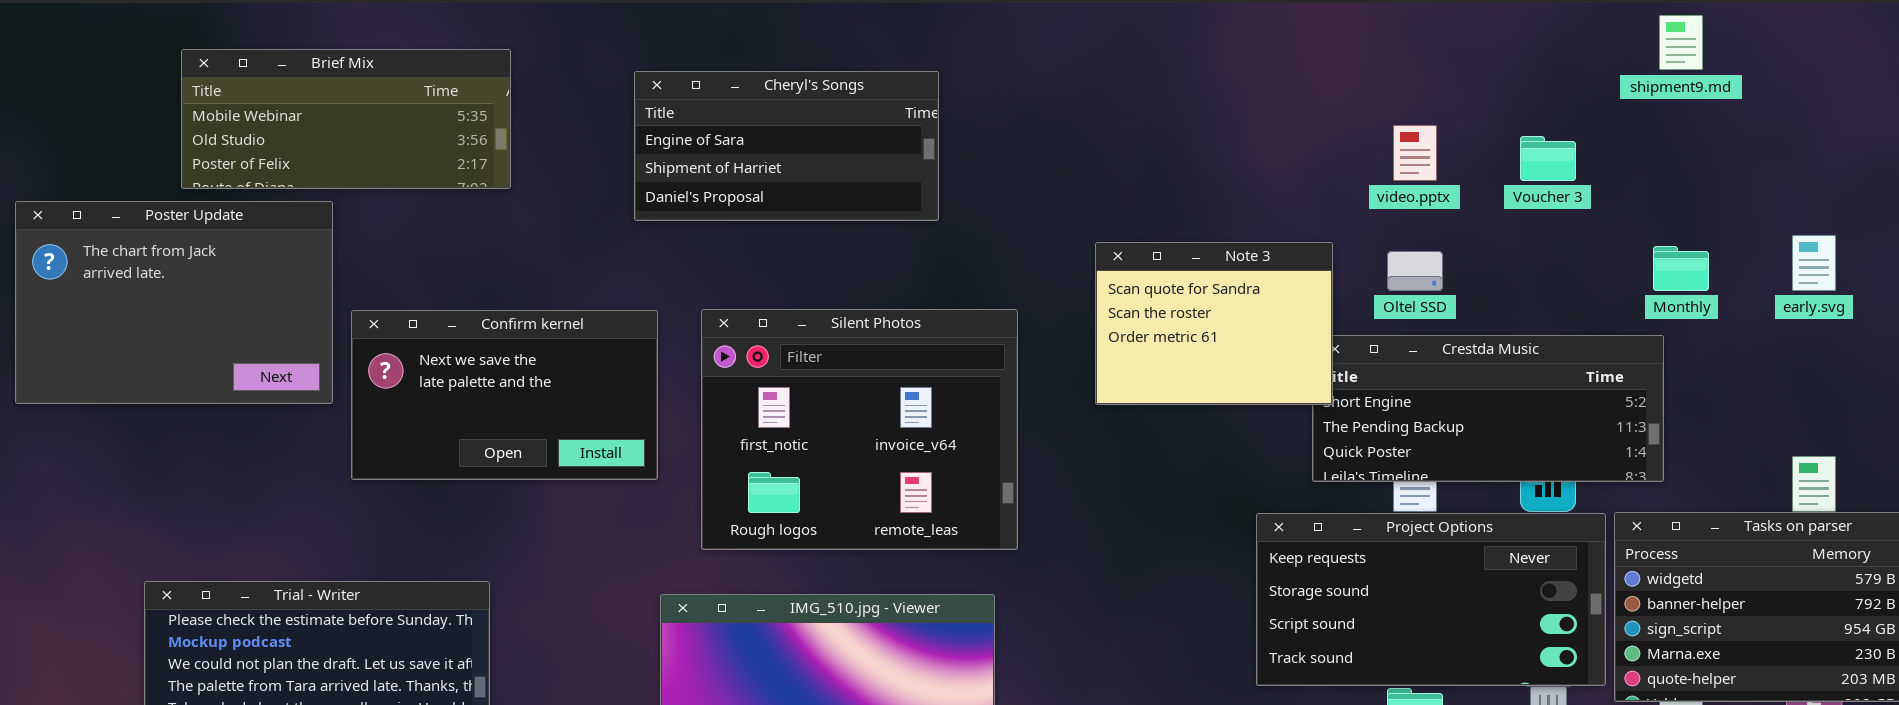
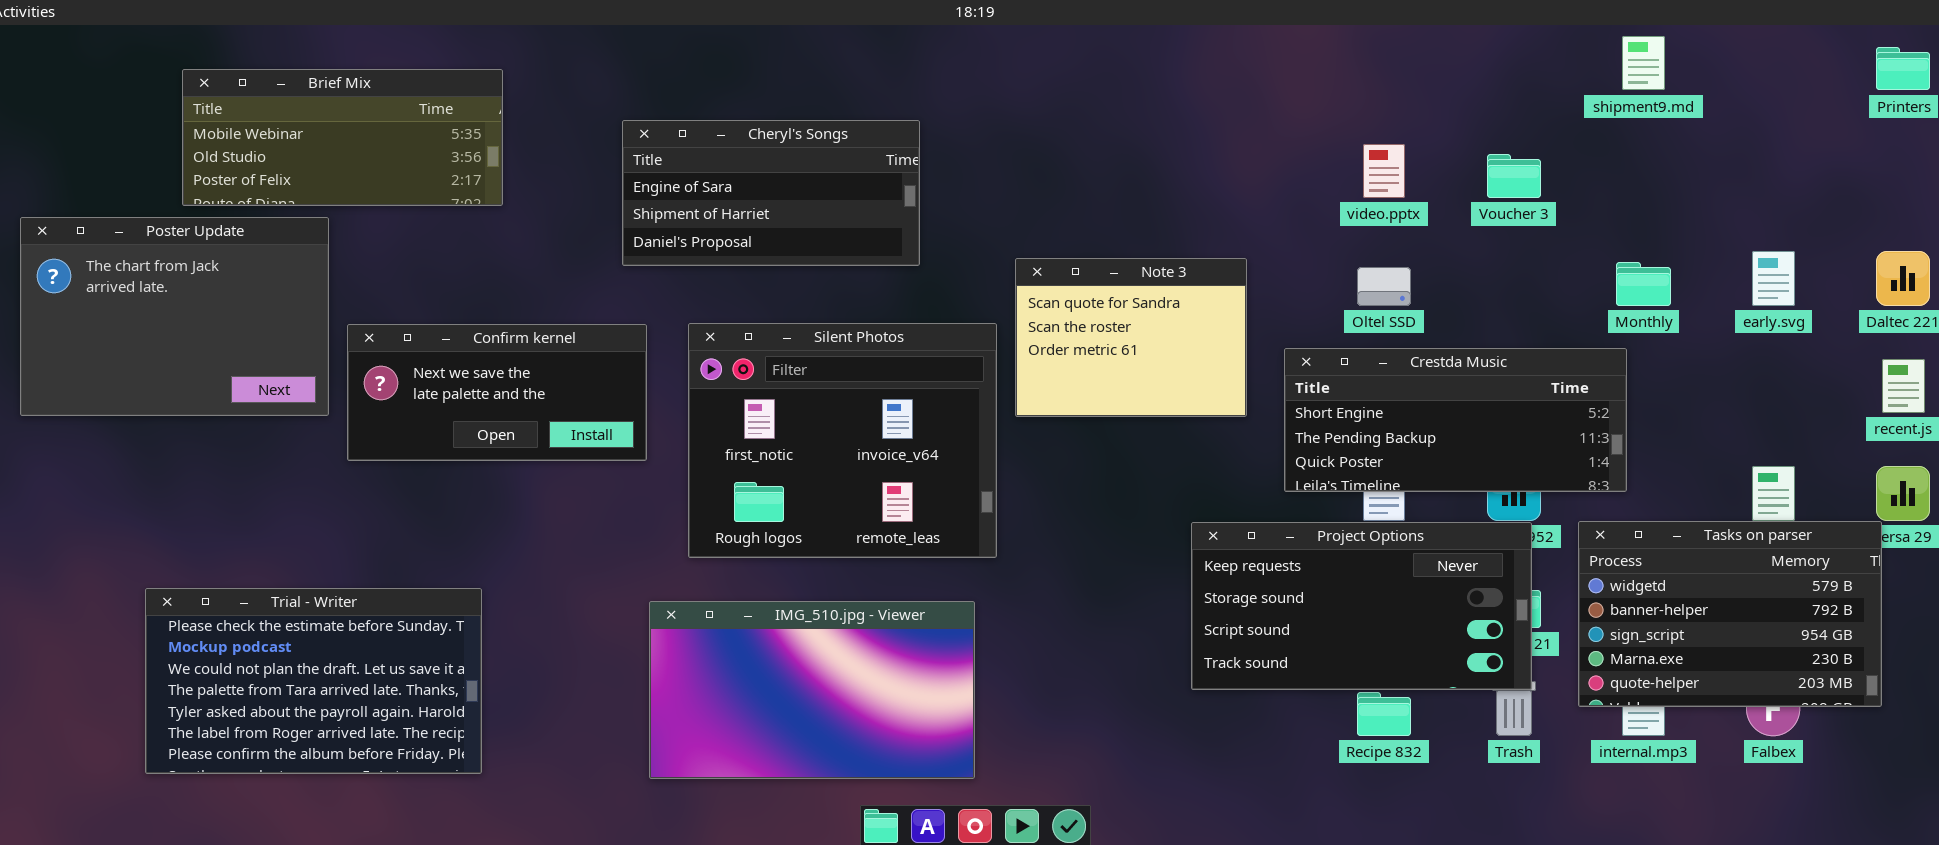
Cheryl's Songs: [634,71,939,221] -> [622,120,920,266], moved
Note 3: [1095,242,1333,405] -> [1015,258,1247,417], moved
Confirm kernel: [351,310,658,480] -> [347,324,647,461], resized
Project Options: [1256,513,1606,686] -> [1191,522,1532,690], moved

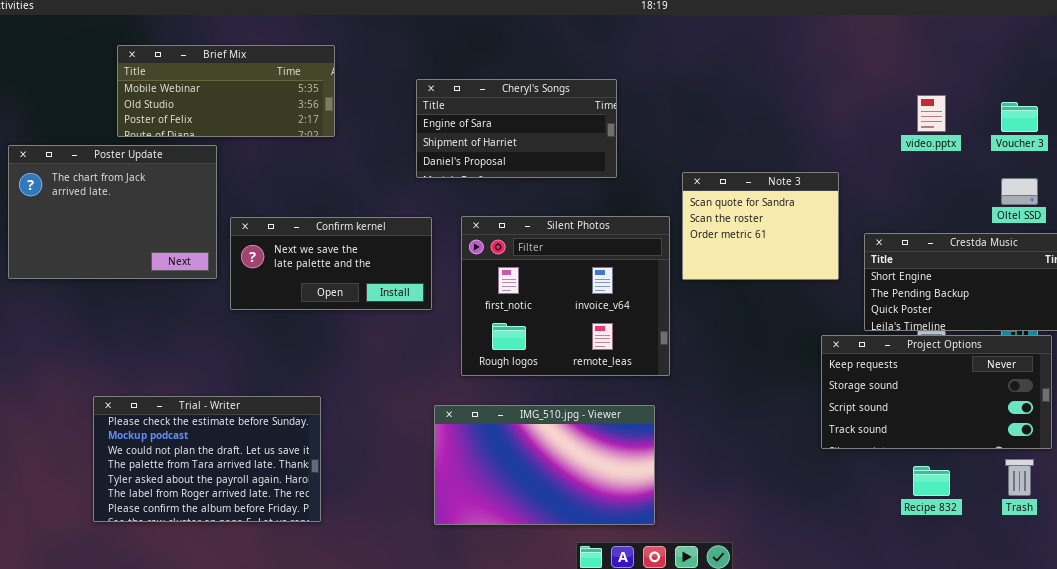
Oltel SSD: [1357,267,1411,306] -> [1001,178,1038,205], moved
Project Options: [1191,522,1532,690] -> [821,335,1052,449], moved

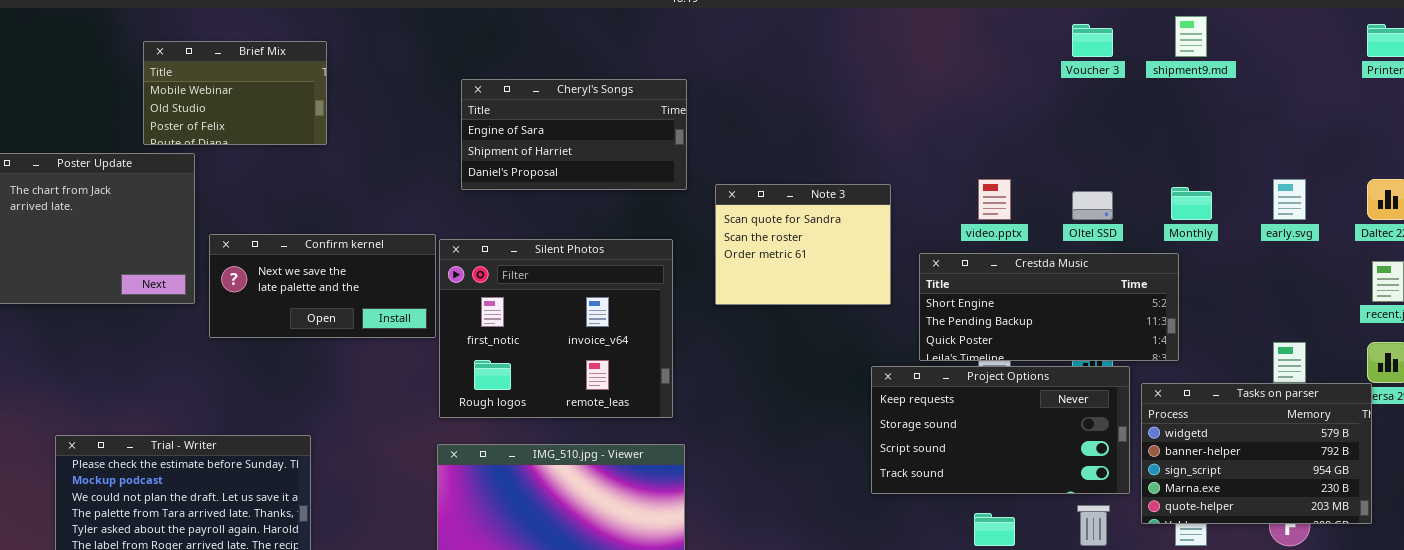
Brief Mix: [117,45,335,137] -> [143,41,327,145], resized
Cheryl's Songs: [416,79,617,178] -> [461,79,687,190], moved
video.pptx: [917,95,946,132] -> [978,179,1011,220], moved
Voucher 3: [1001,102,1038,132] -> [1072,24,1113,57], moved
Silent Photos: [461,216,670,376] -> [439,239,673,418], moved

